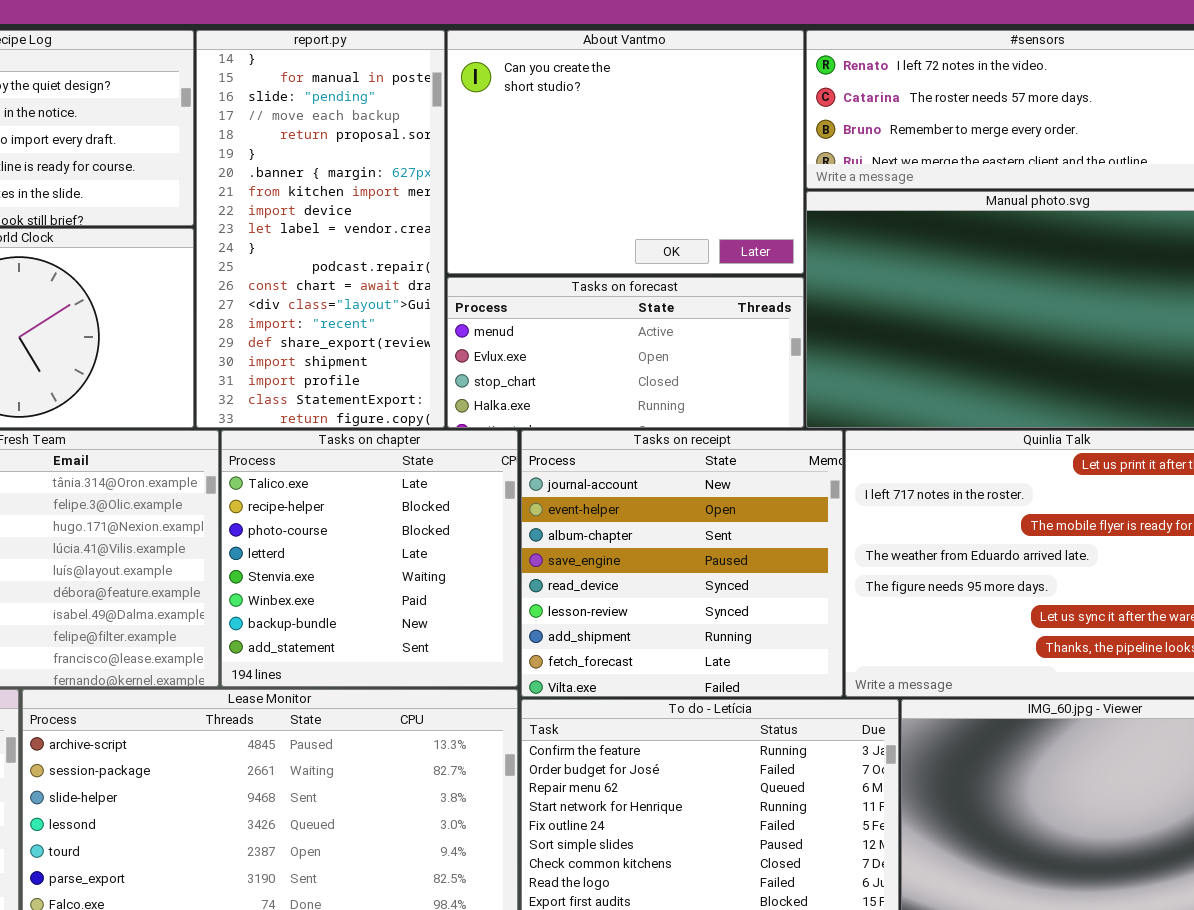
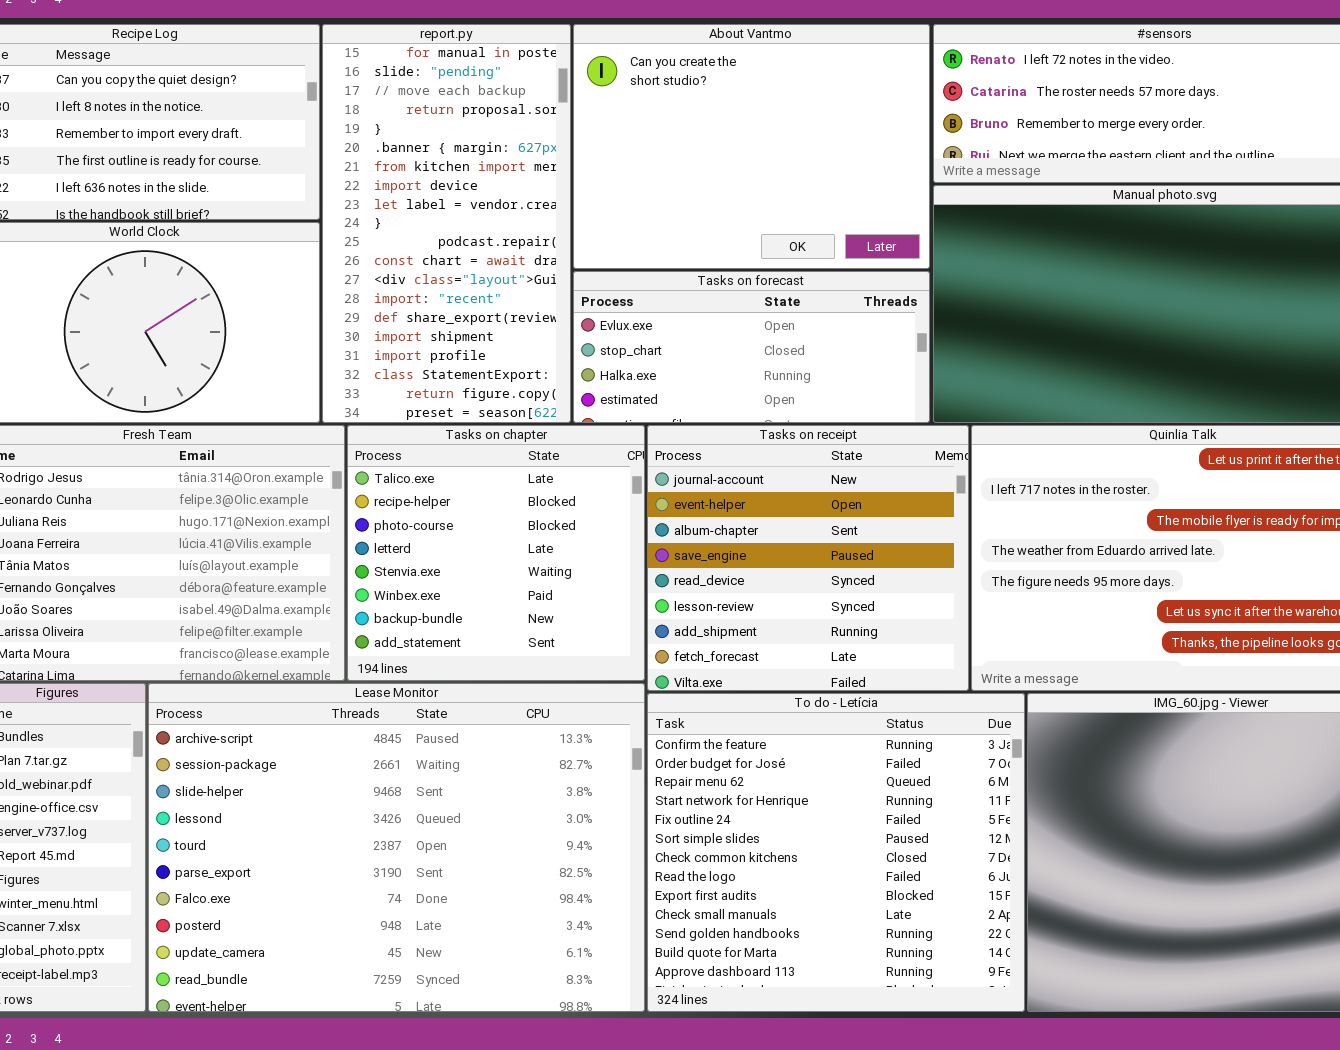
report.py: [196,30,445,428] -> [322,24,571,423], scrolled down 1 row
Tasks on forecast: [447,277,804,428] -> [573,271,930,423], scrolled down 1 row

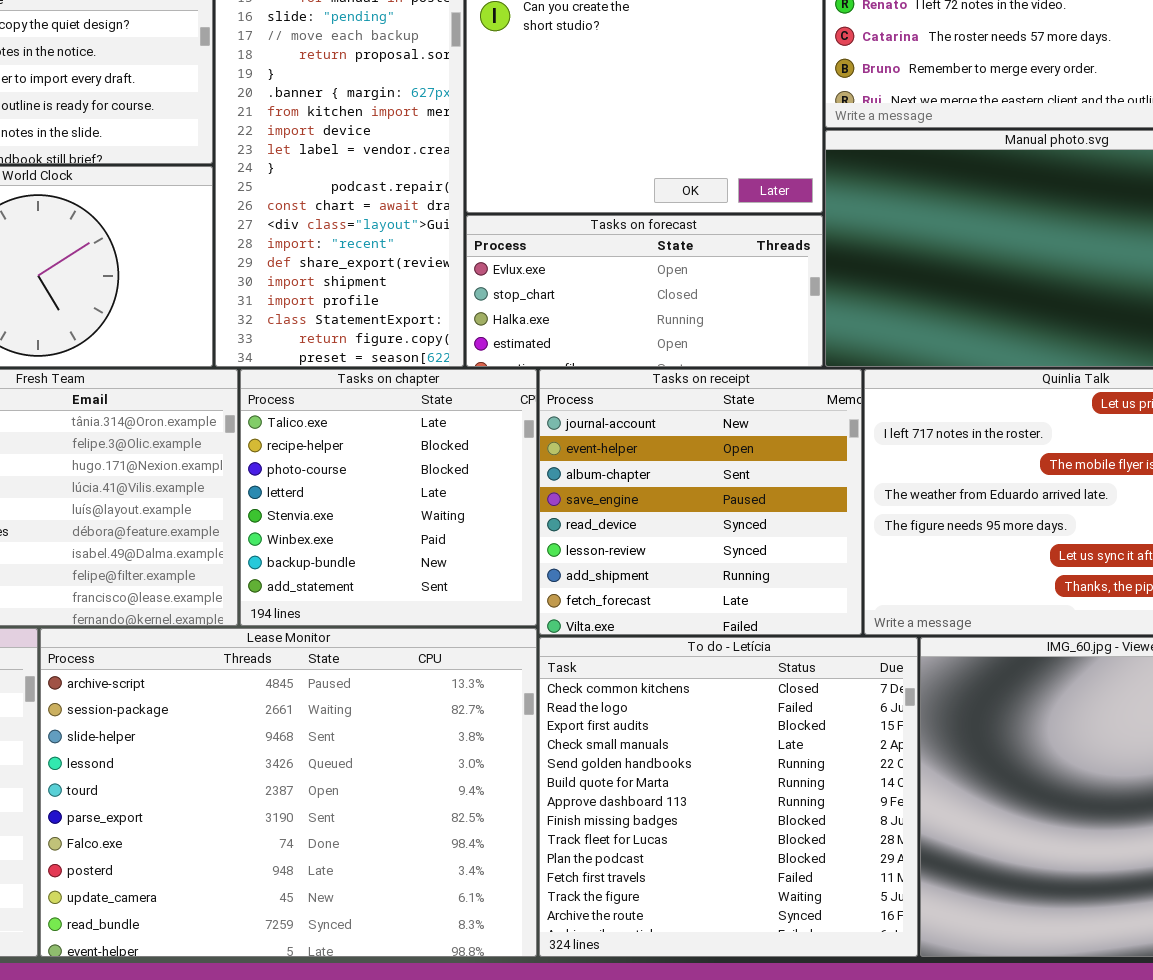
To do - Letícia: [647,693,1025,1012] -> [539,637,918,957], scrolled down 6 rows

